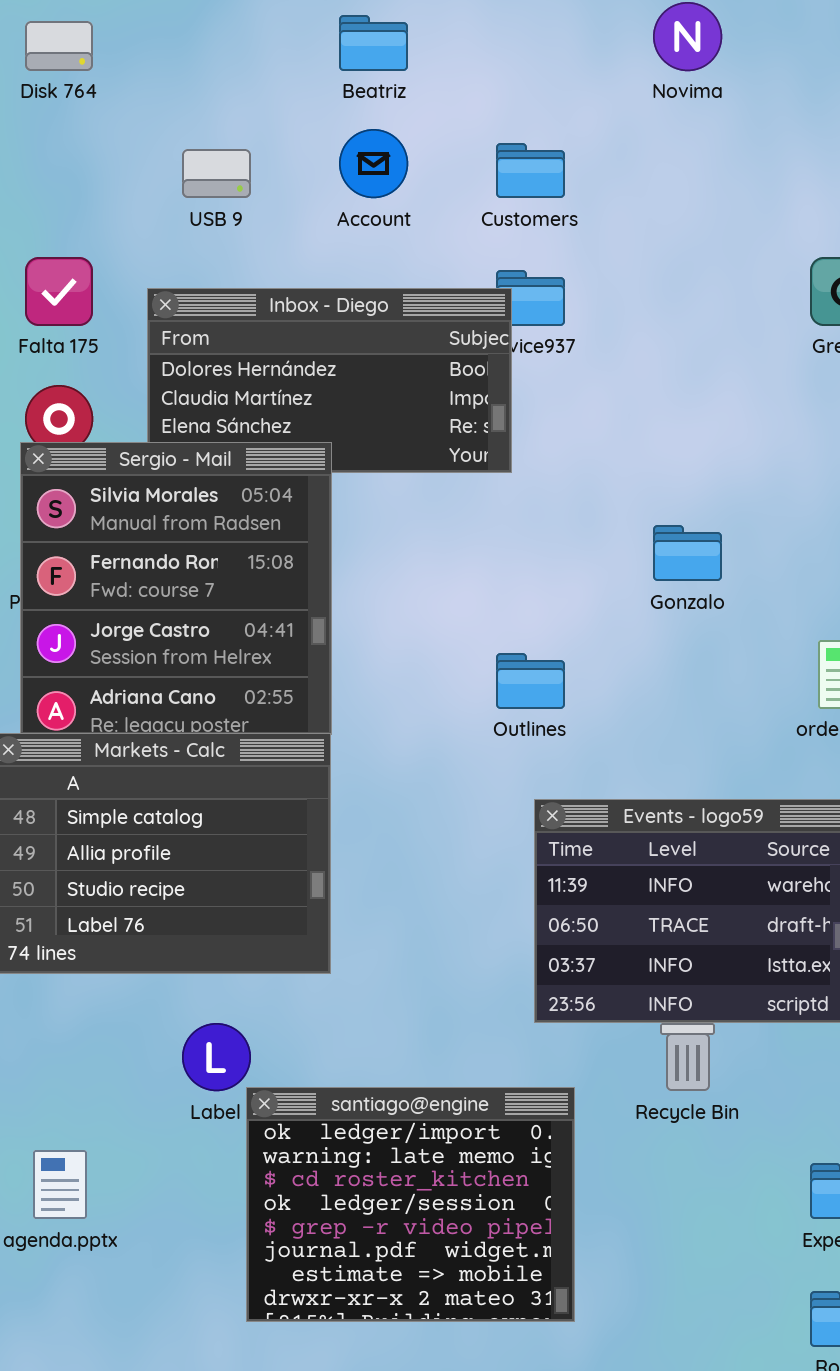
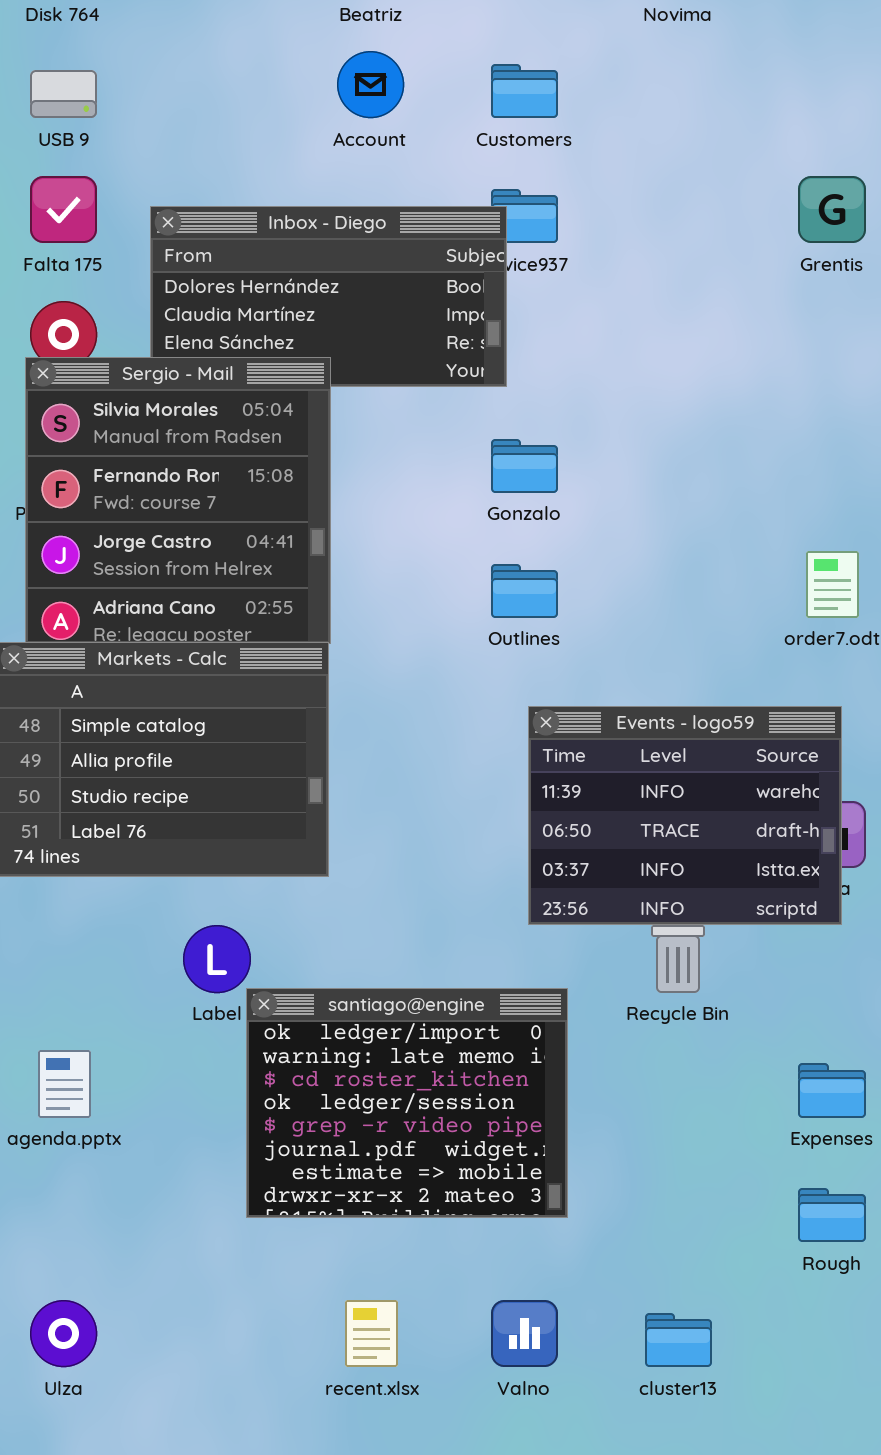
USB 9: [182,149,251,198] -> [30,70,97,118], moved
Gonzalo: [653,525,722,581] -> [491,439,558,493], moved

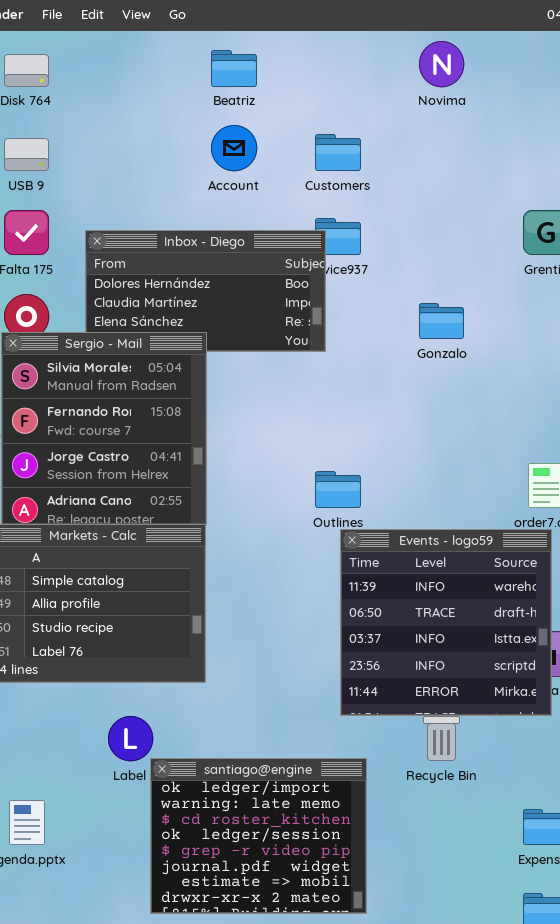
Gonzalo: [491,439,558,493] -> [419,303,464,339], moved
Events - logo59: [528,706,842,925] -> [340,529,552,716], resized

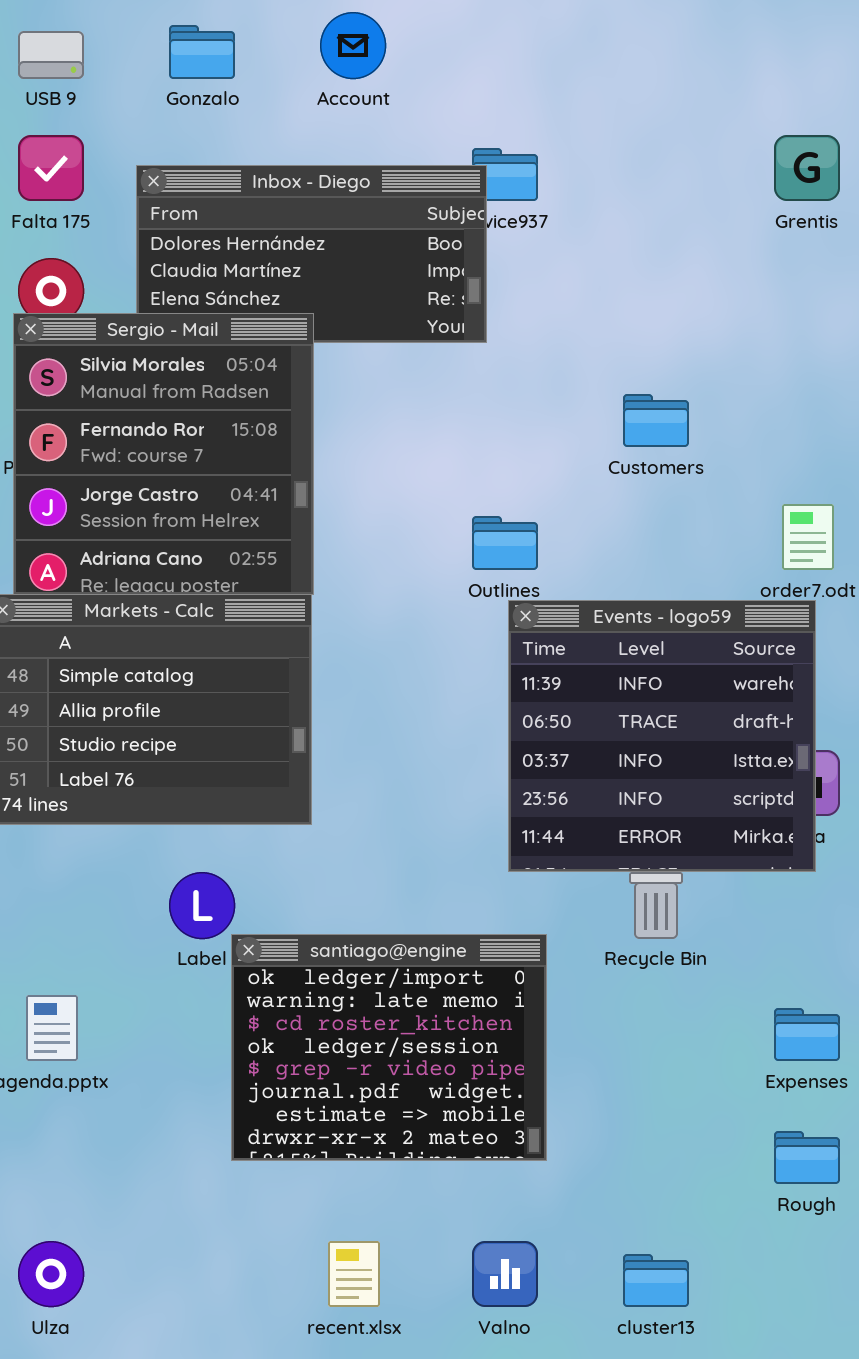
Customers: [315,134,361,171] -> [623,394,689,447], moved
Gonzalo: [419,303,464,339] -> [169,25,235,79], moved

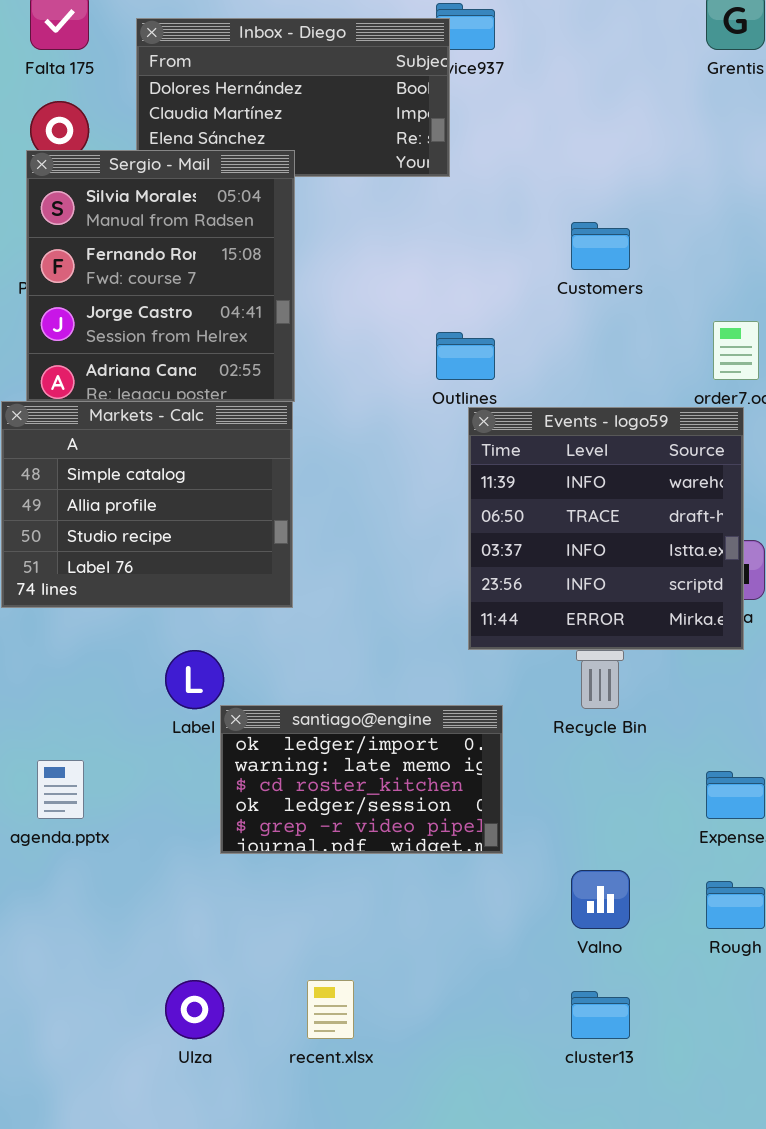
santiago@engine: [231,934,547,1161] -> [220,705,503,854], resized
Ulza: [18,1241,84,1307] -> [165,980,224,1039], moved
Valno: [472,1241,538,1307] -> [571,870,630,929], moved

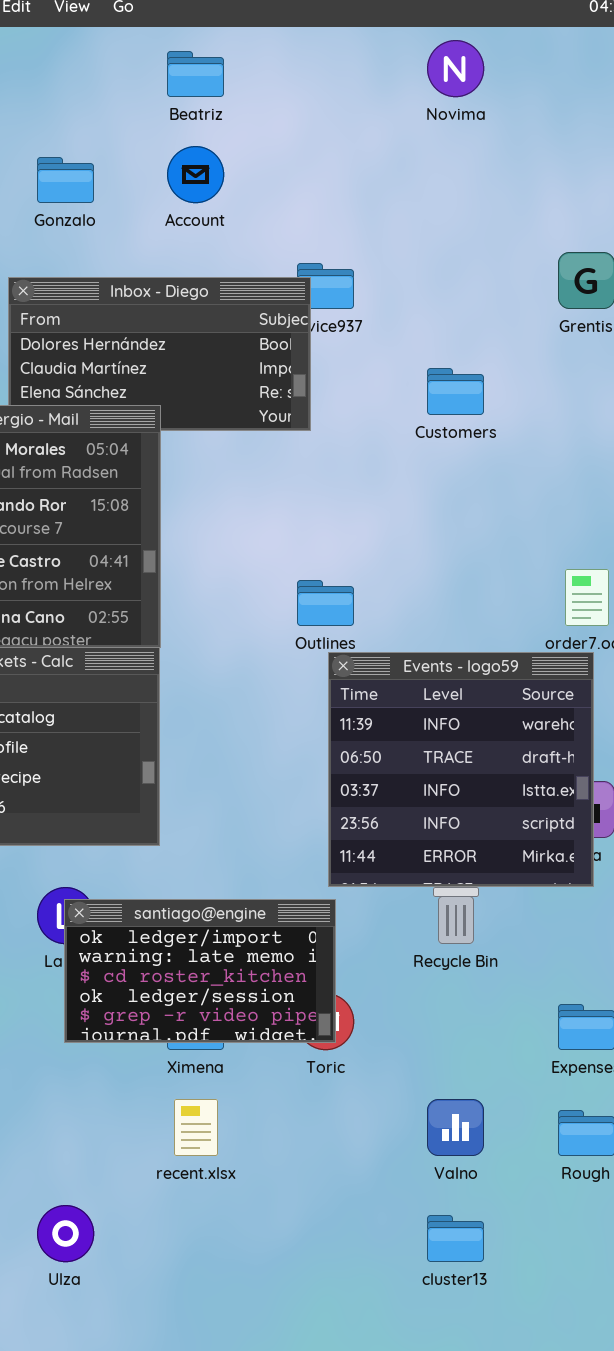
Customers: [571,222,630,270] -> [427,368,484,415], moved
santiago@engine: [220,705,503,854] -> [64,899,336,1043], moved
recent.xlsx: [307,980,354,1039] -> [174,1099,218,1156], moved

